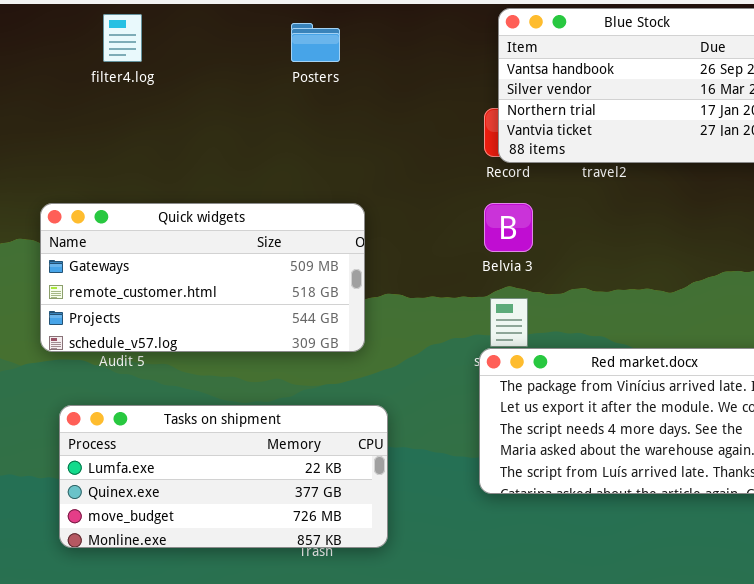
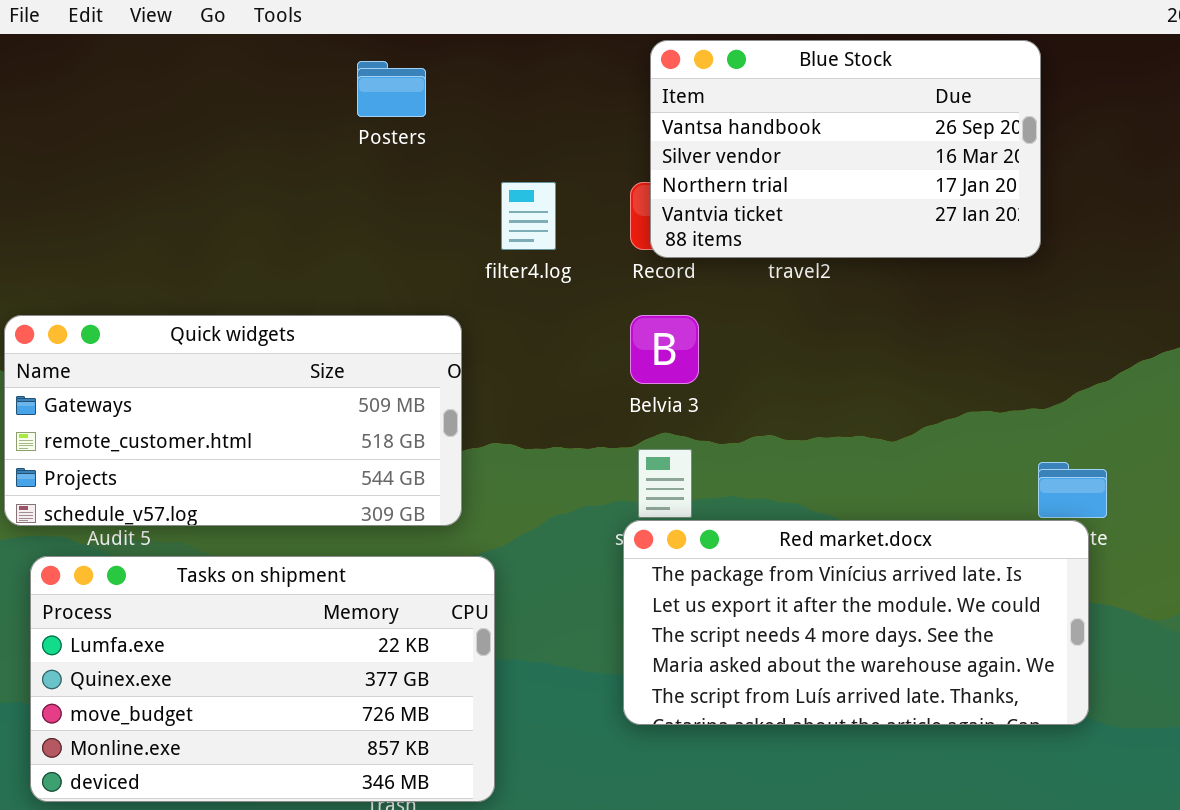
filter4.log: [103,14,142,62] -> [501,182,556,250], moved
Tasks on shipment: [59,405,388,548] -> [30,556,495,802], resized

